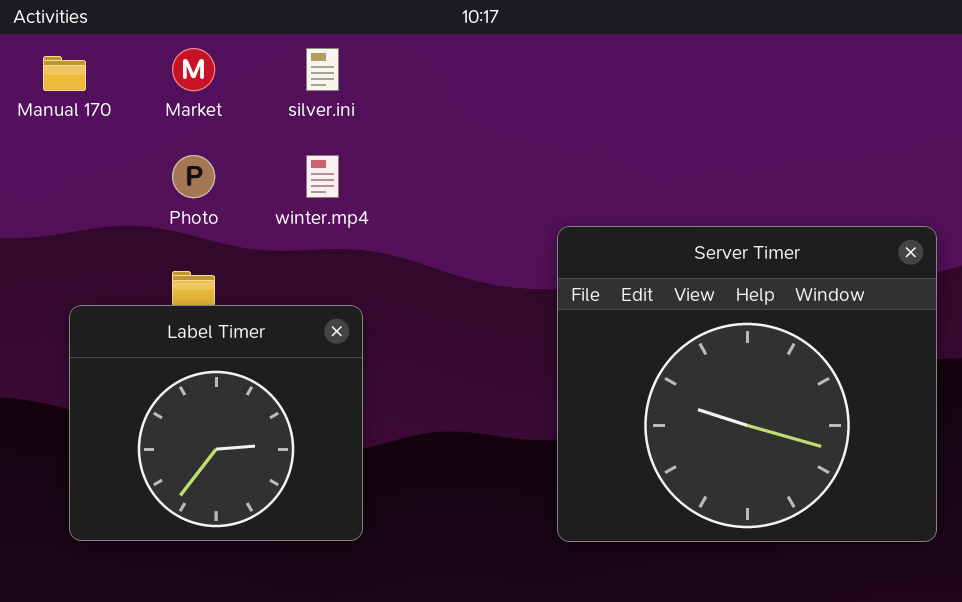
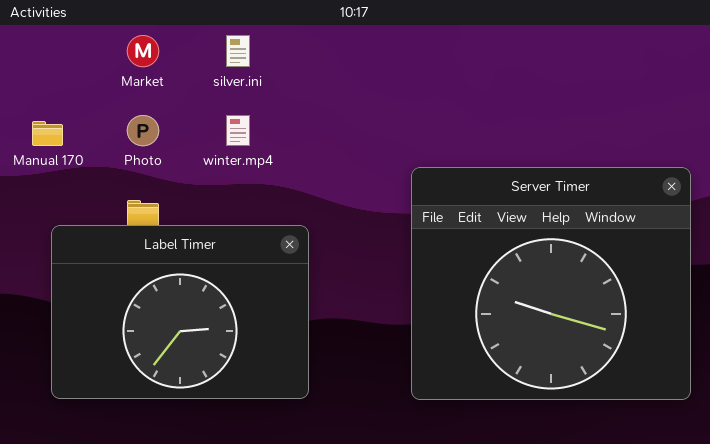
Manual 170: [43,56,86,91] -> [32,121,63,146], moved
Label Timer: [69,305,363,541] -> [51,225,309,399], resized

